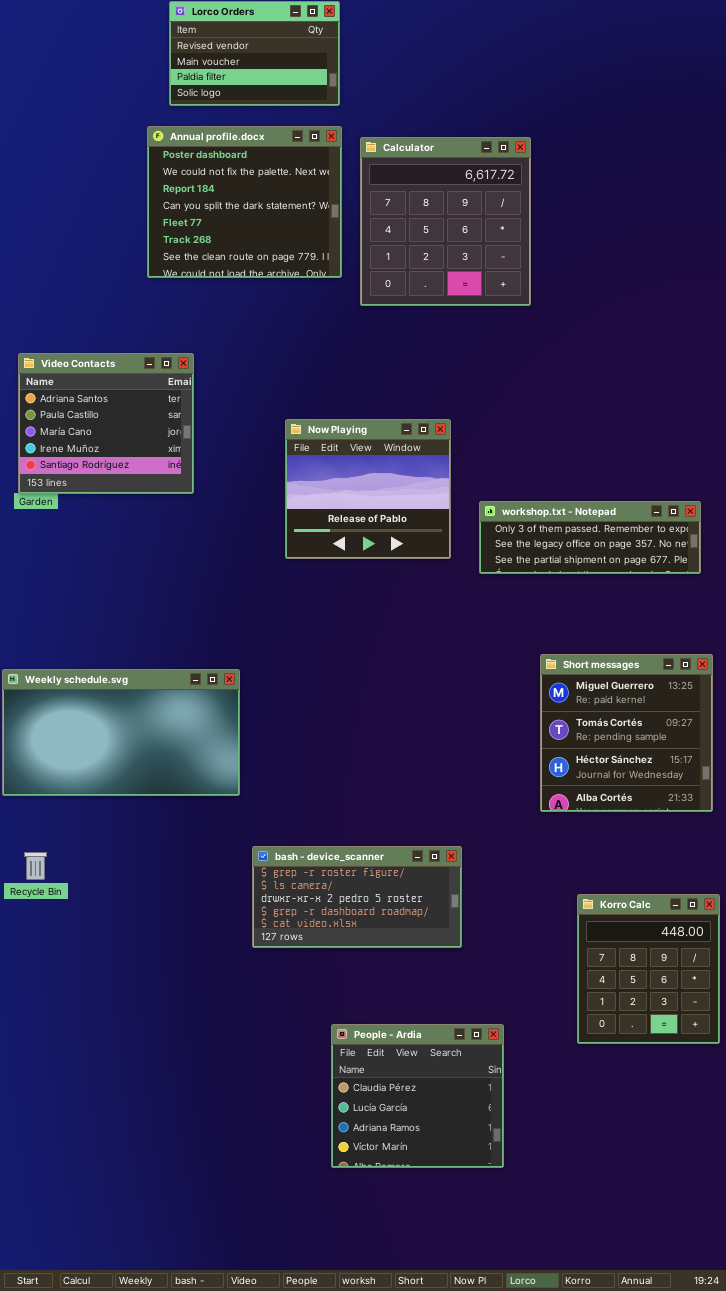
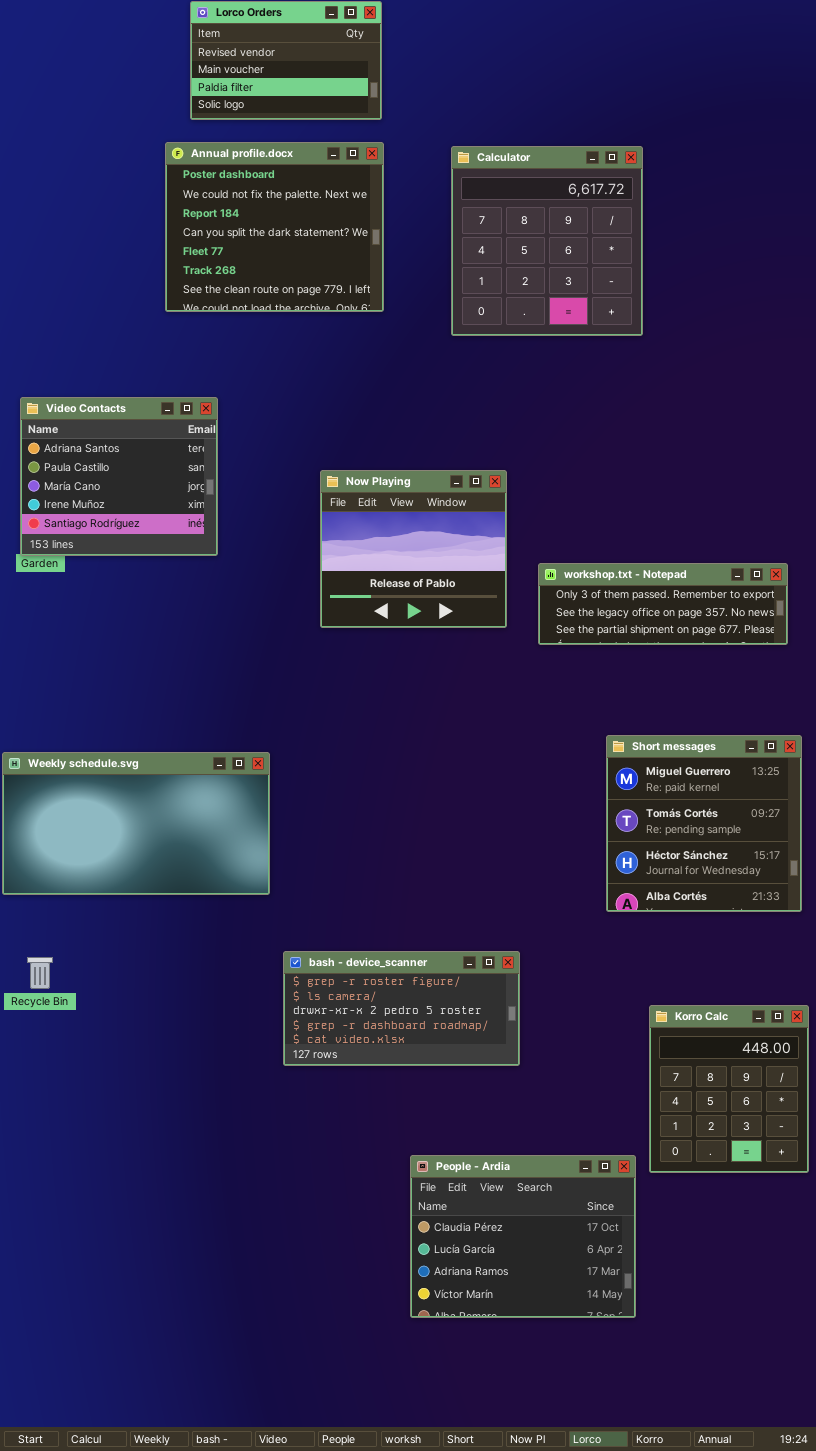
Calculator: [360,137,531,306] -> [451,146,643,336], moved
People - Ardia: [331,1024,504,1168] -> [410,1155,636,1318], moved, resized

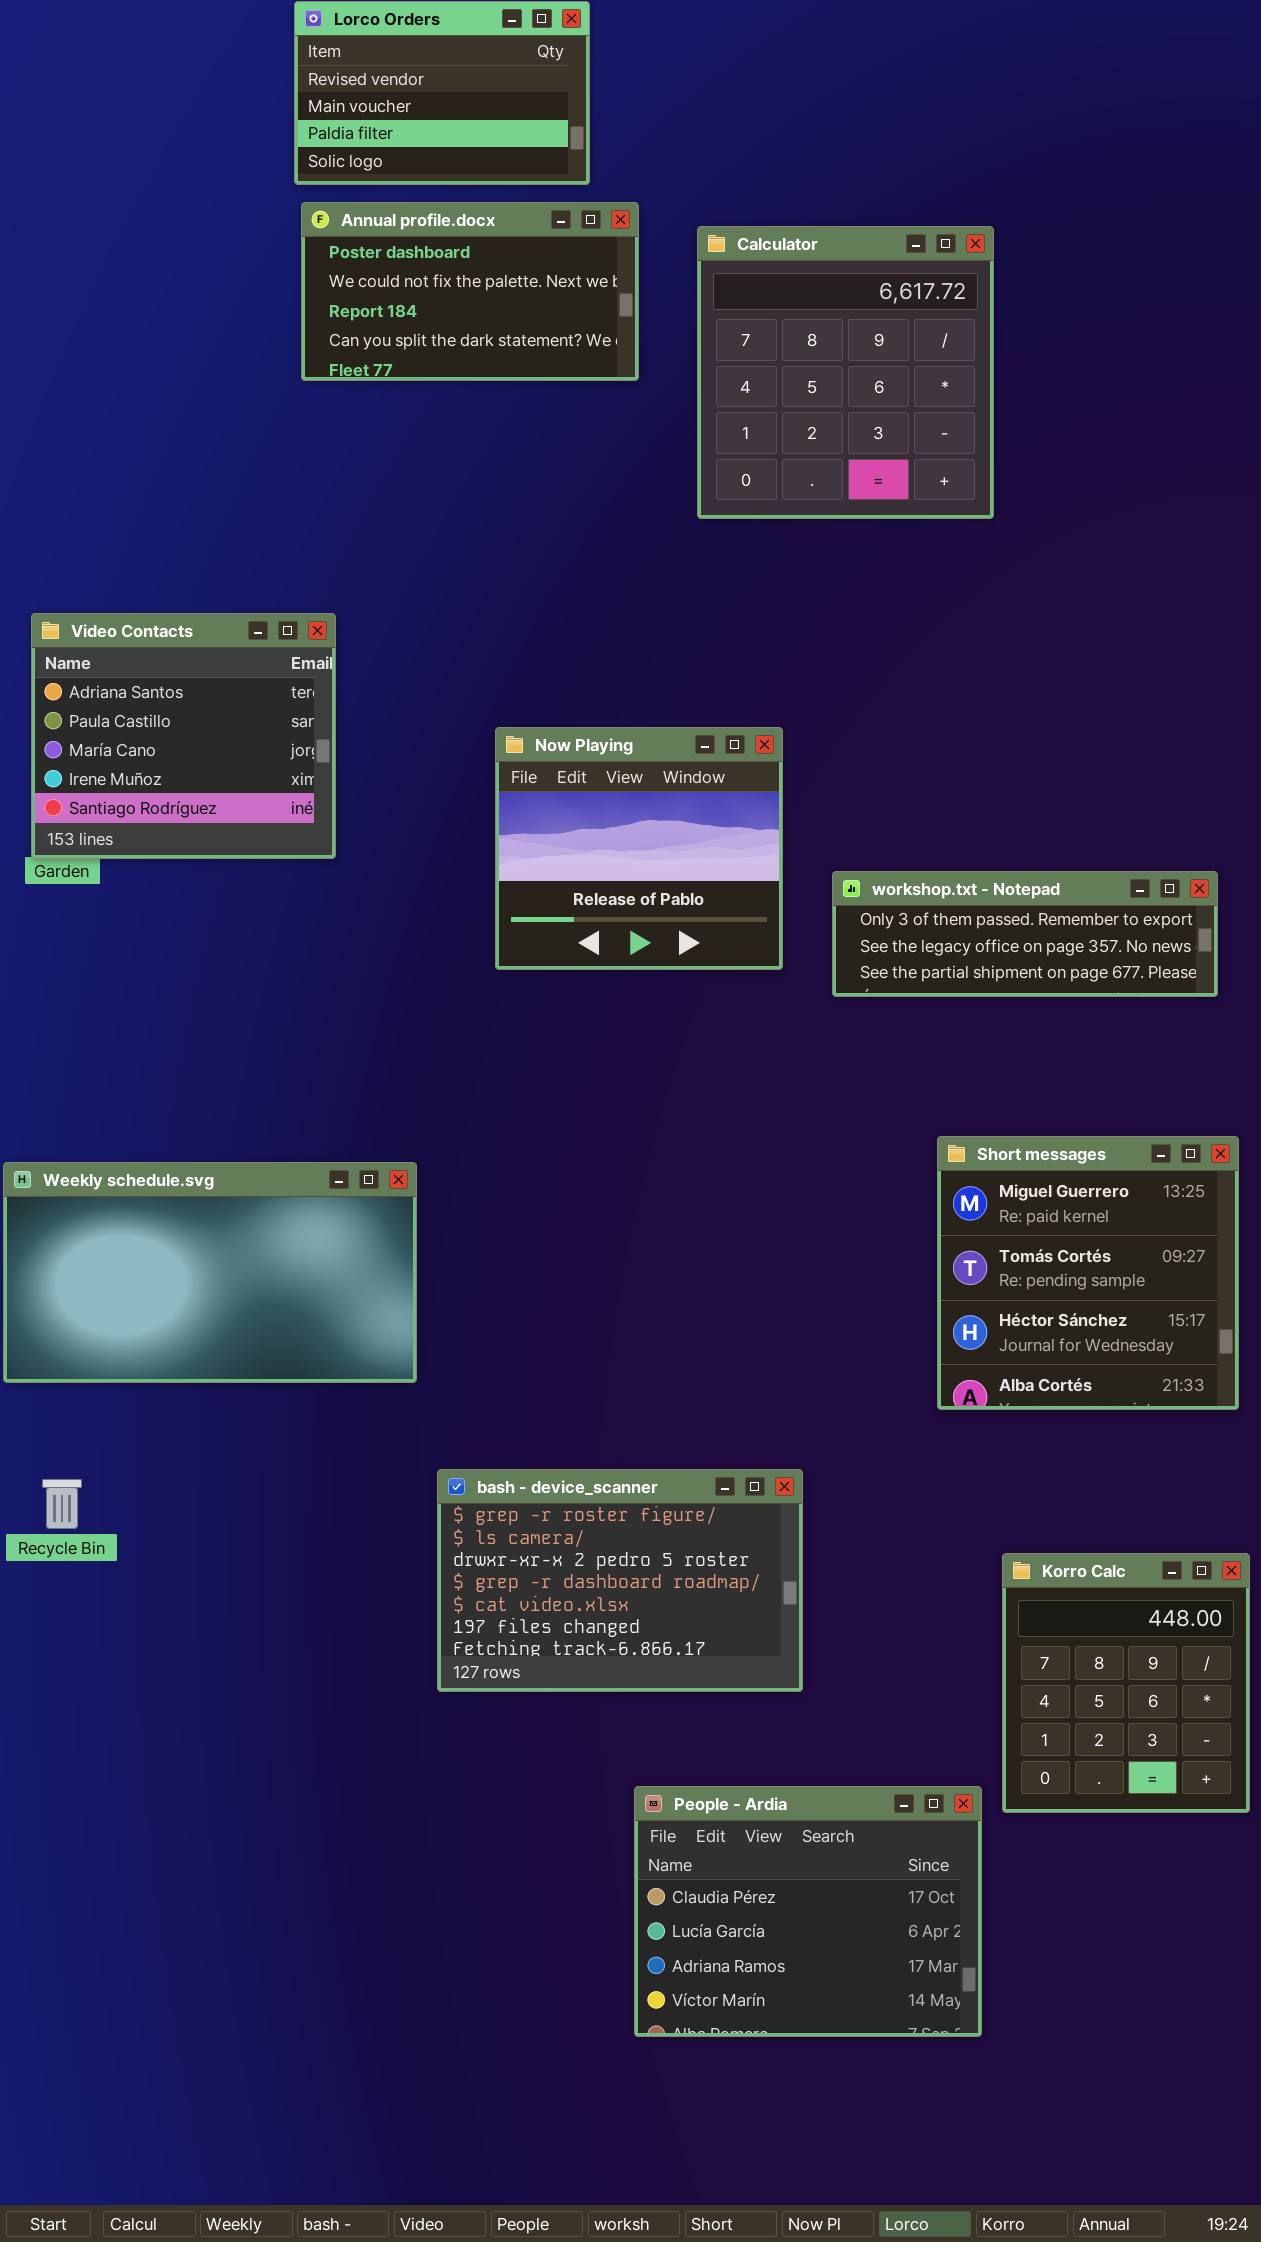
Annual profile.docx: [165,142,384,312] -> [301,202,639,381], moved, resized
bash - device_scanner: [283,951,520,1066] -> [437,1469,803,1692], resized

